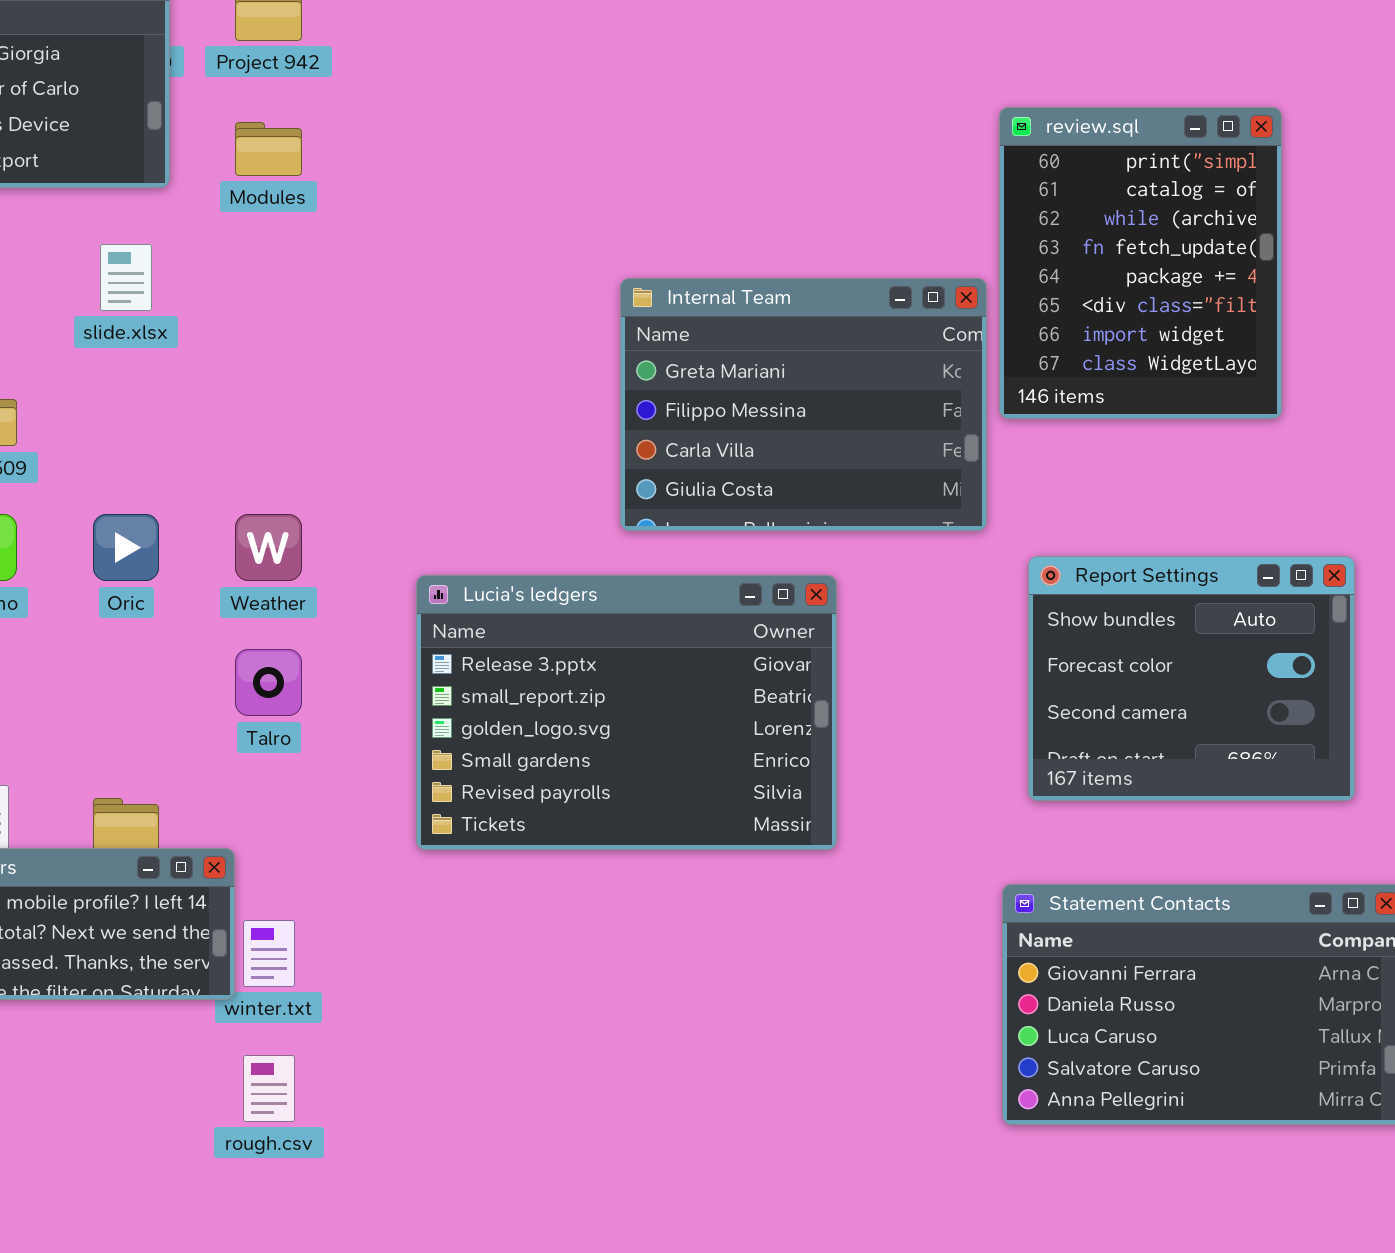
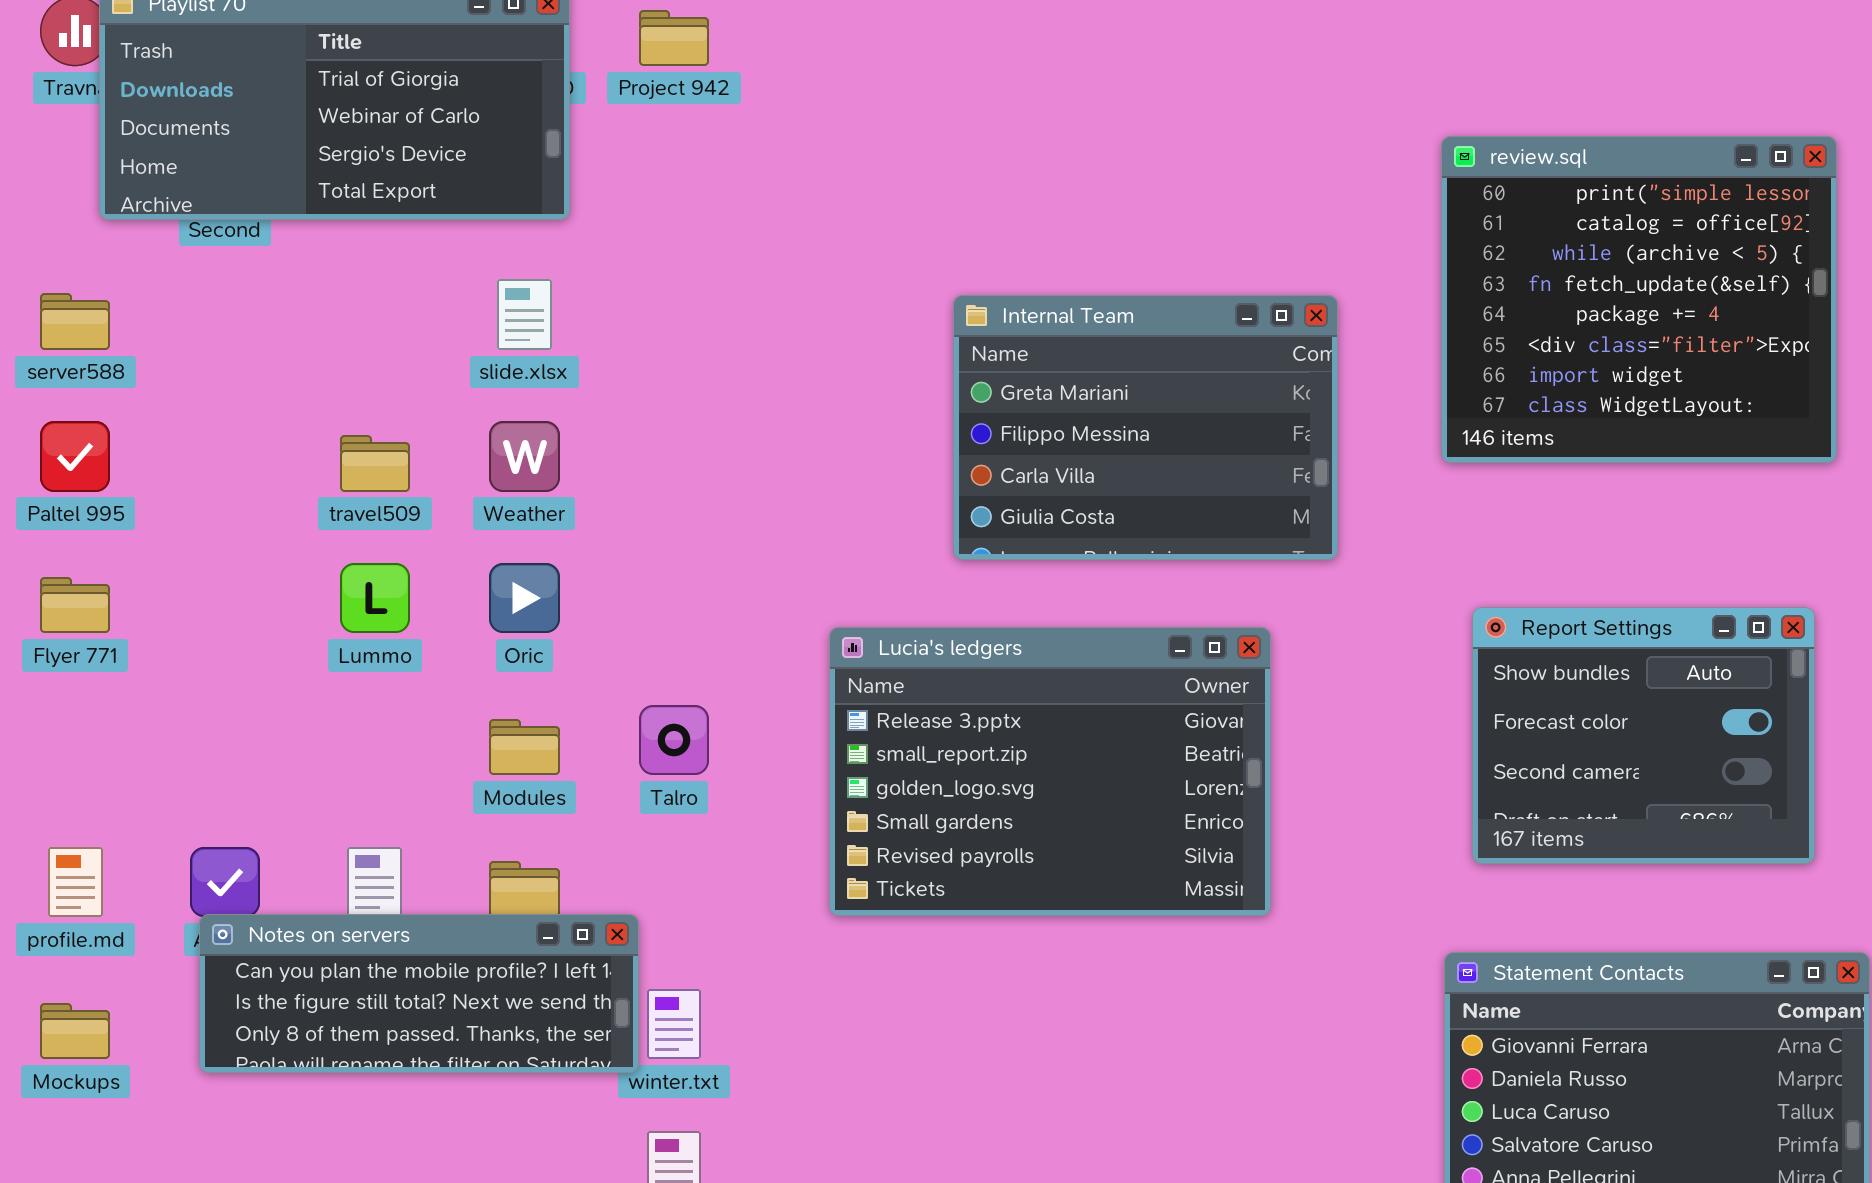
review.sql: [999,107,1282,419] -> [1441,136,1837,463], resized
Modules: [235,122,302,176] -> [489,719,560,775], moved
Internal Team: [620,278,987,531] -> [953,295,1338,560], moved
Weather: [235,514,302,581] -> [489,421,560,492], moved

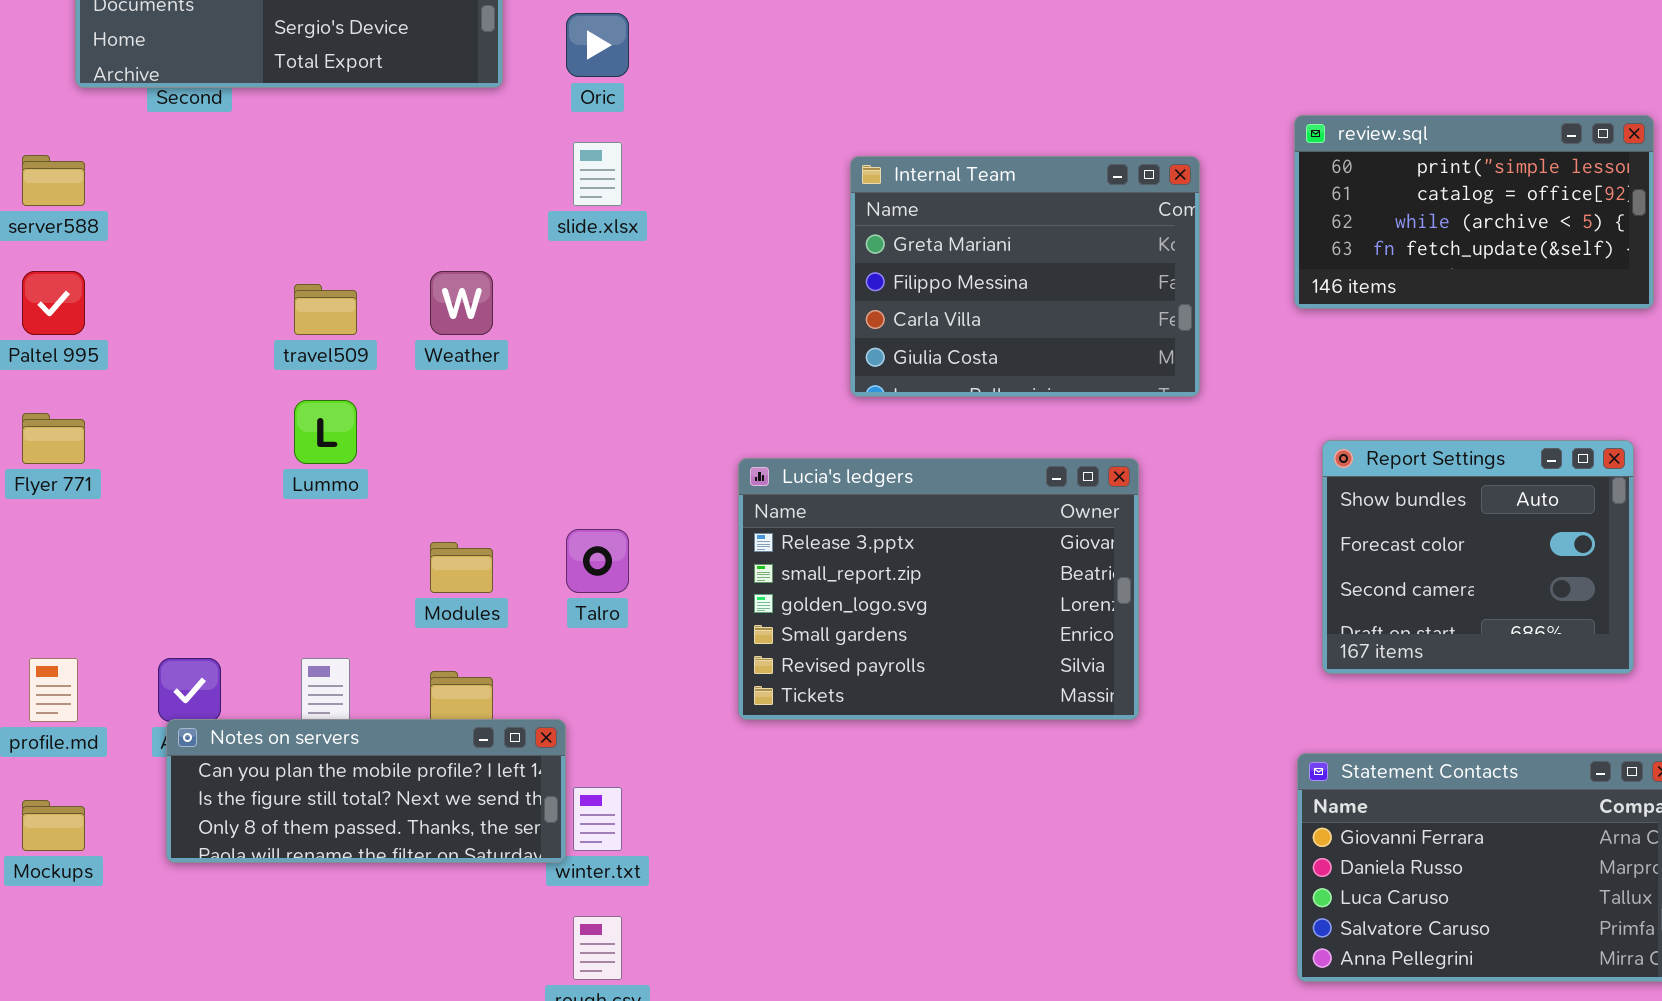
review.sql: [1441,136,1837,463] -> [1294,115,1654,309], resized
slide.xlsx: [497,279,552,350] -> [573,142,622,206], moved
Oric: [489,563,560,633] -> [566,13,629,77], moved

